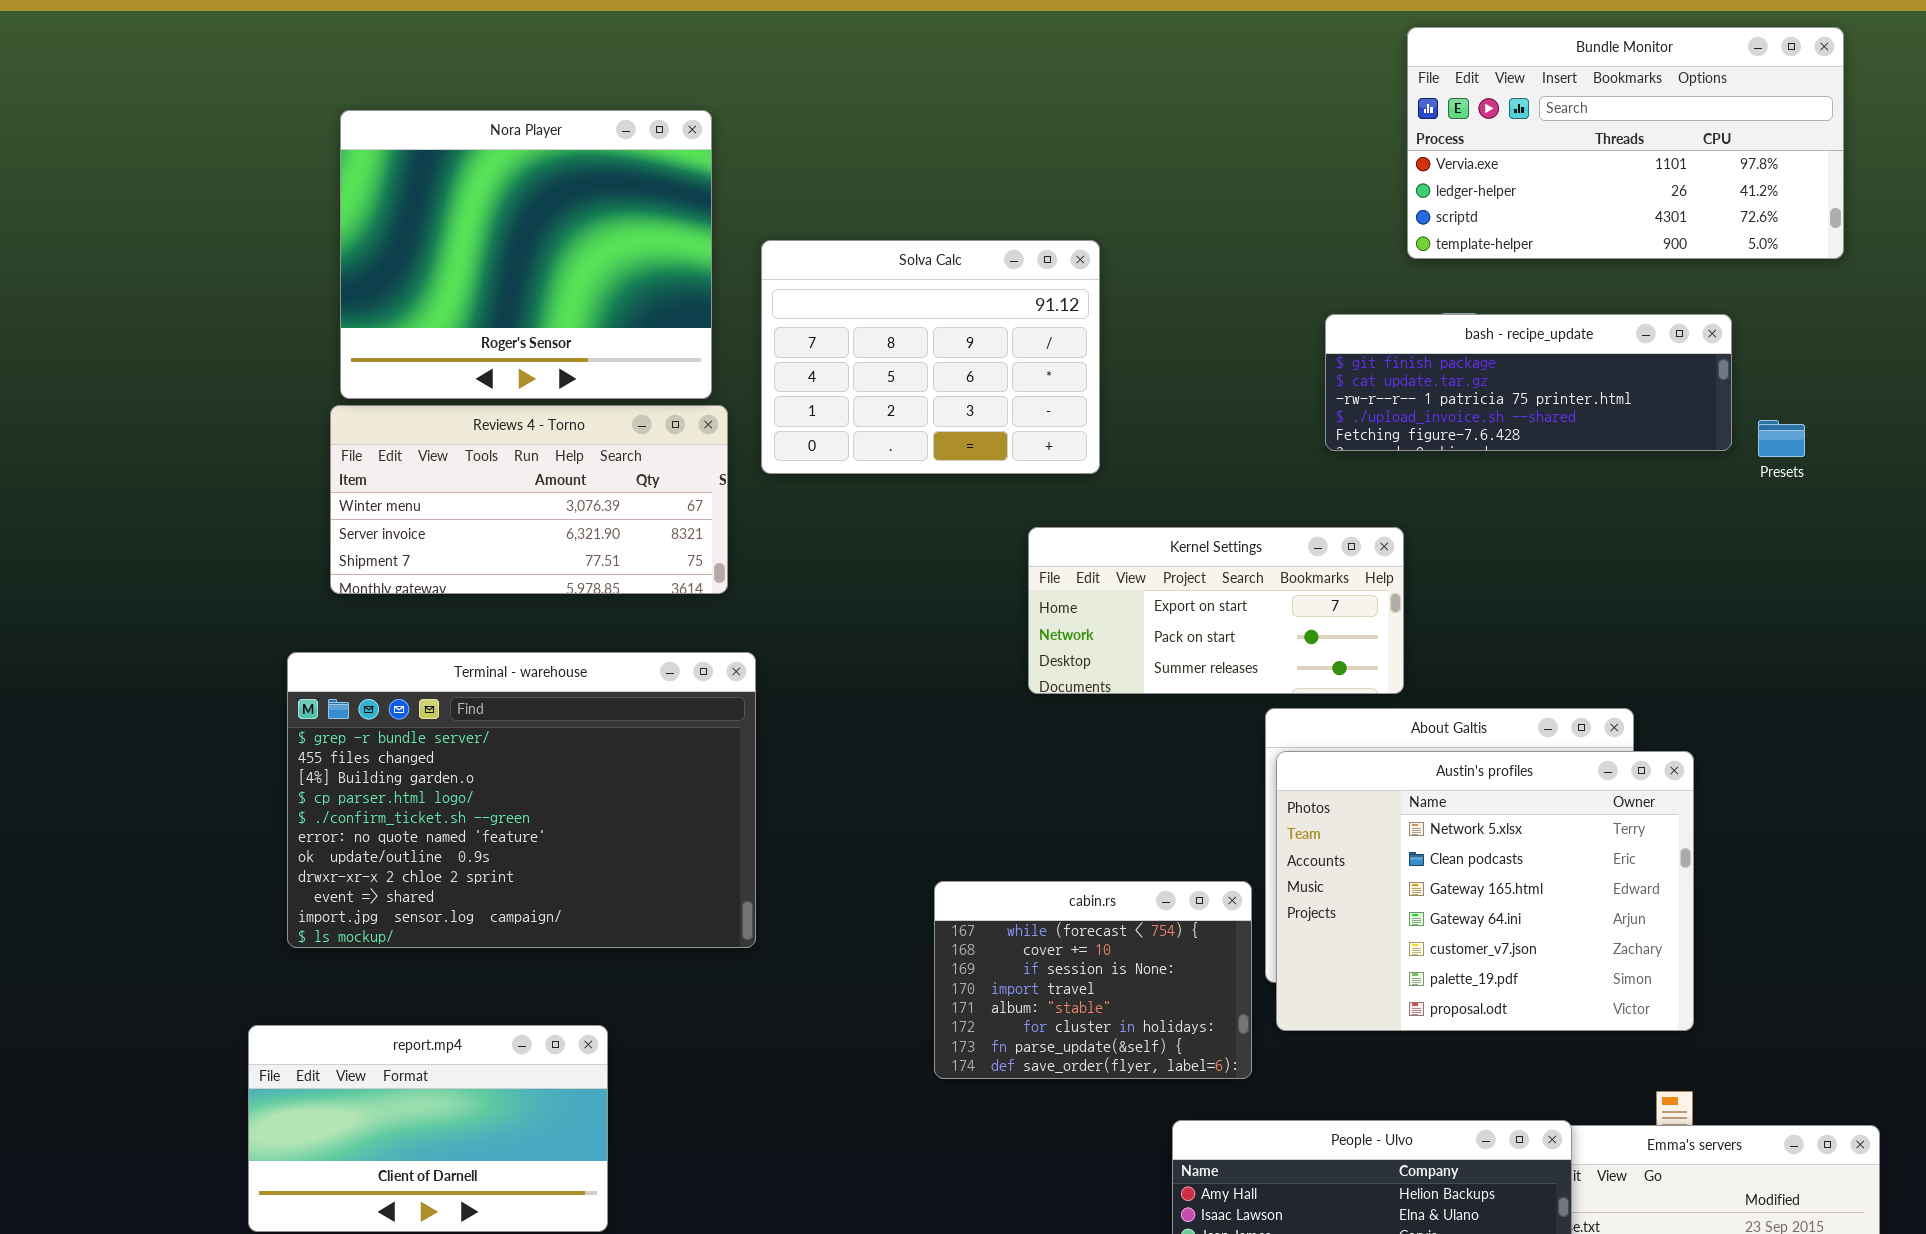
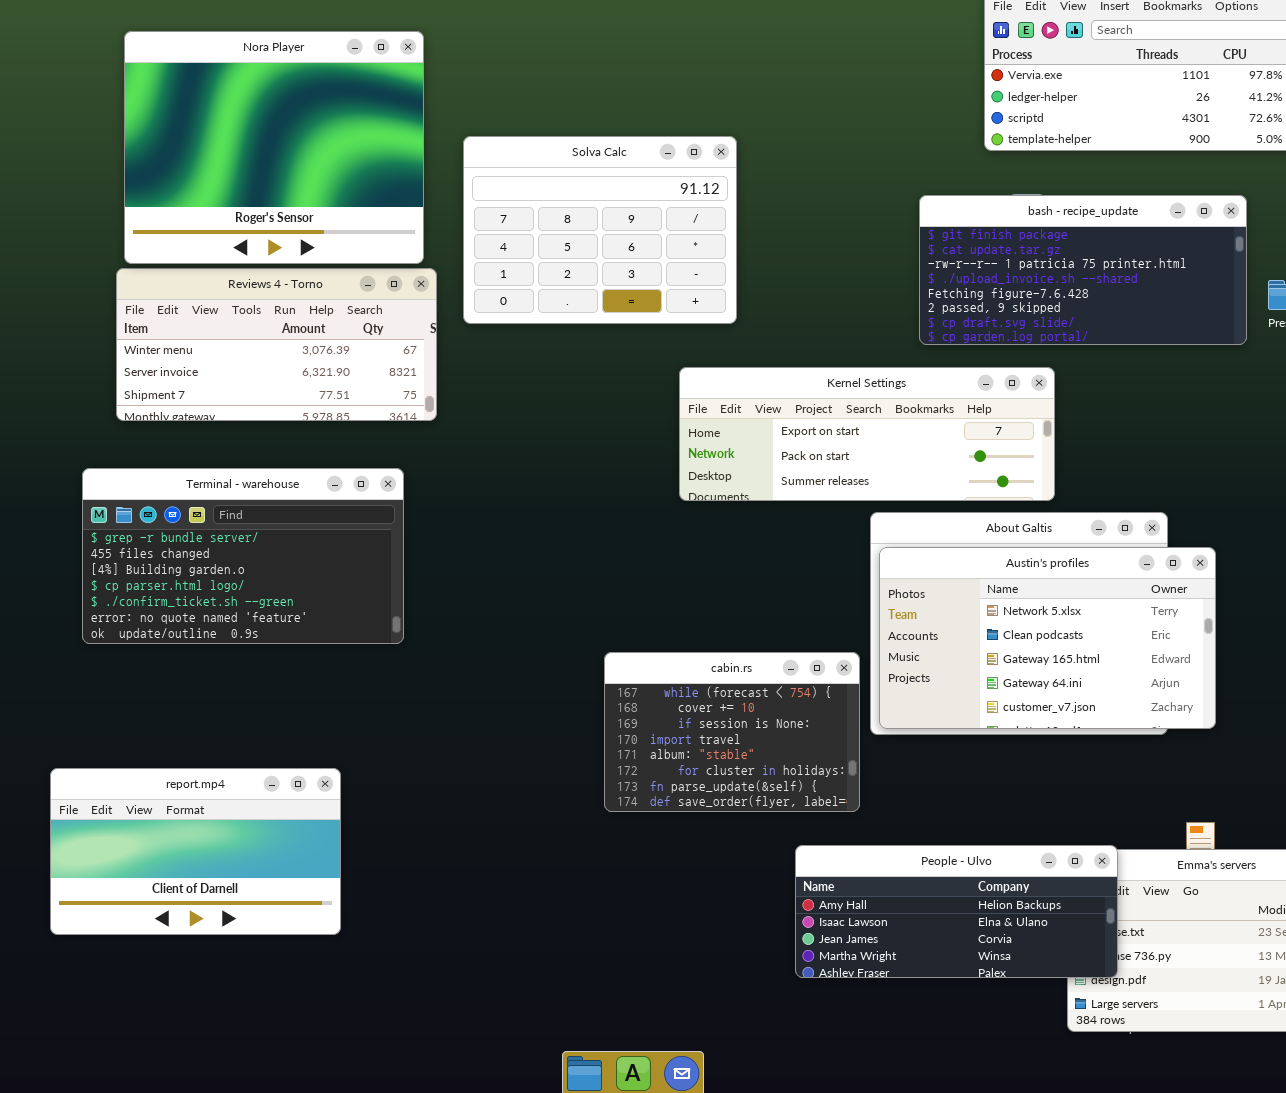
bash - recipe_update: [1325,314,1732,451] -> [919,195,1247,345], resized
Kernel Settings: [1028,527,1404,694] -> [679,367,1055,501], resized
Terminal - warehouse: [287,652,756,948] -> [82,468,404,644], resized
Austin's profiles: [1276,751,1694,1031] -> [879,547,1216,729], resized

